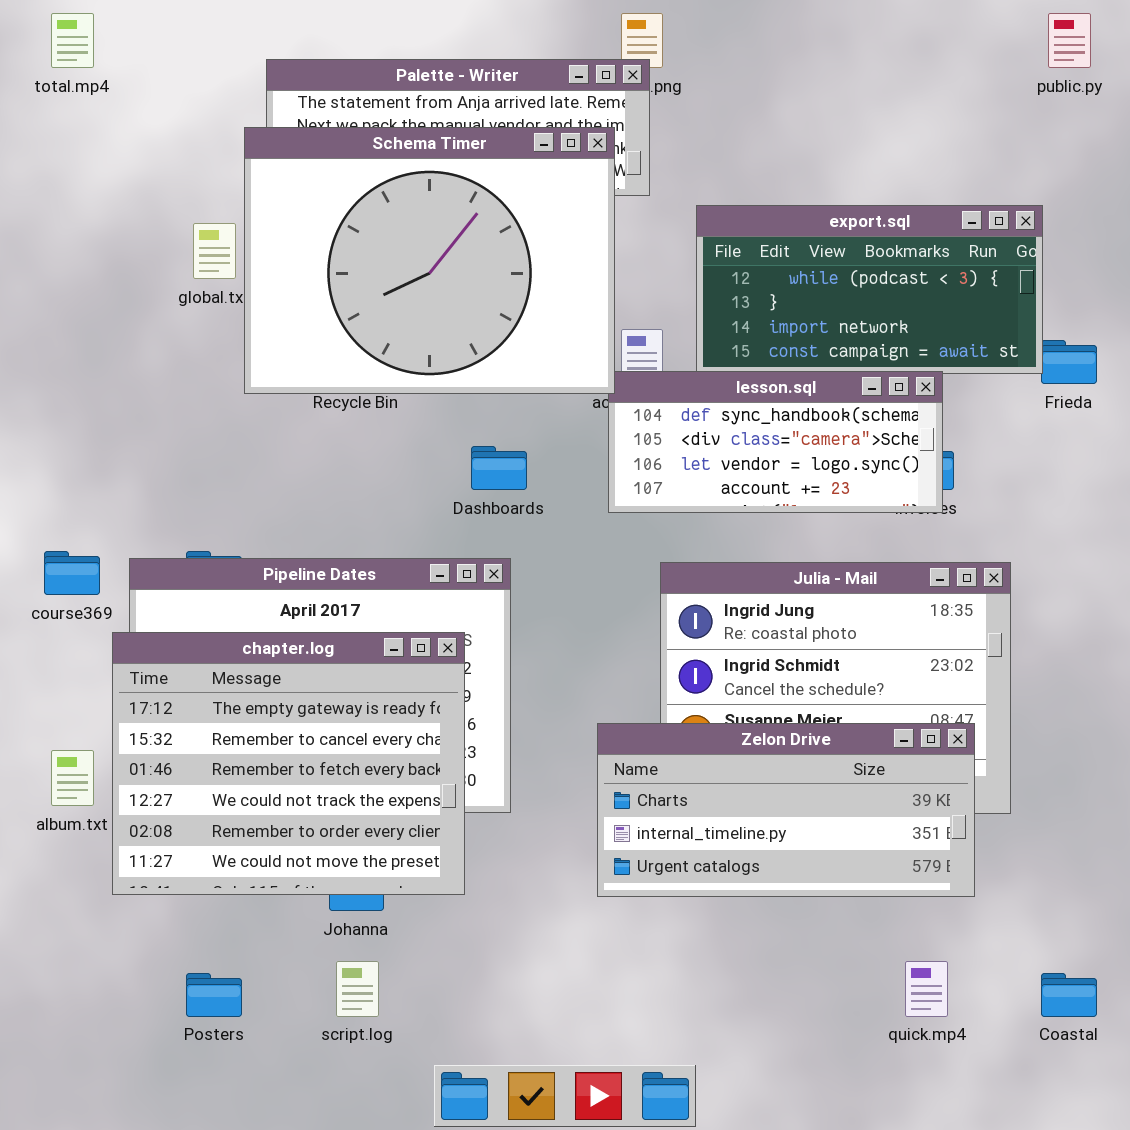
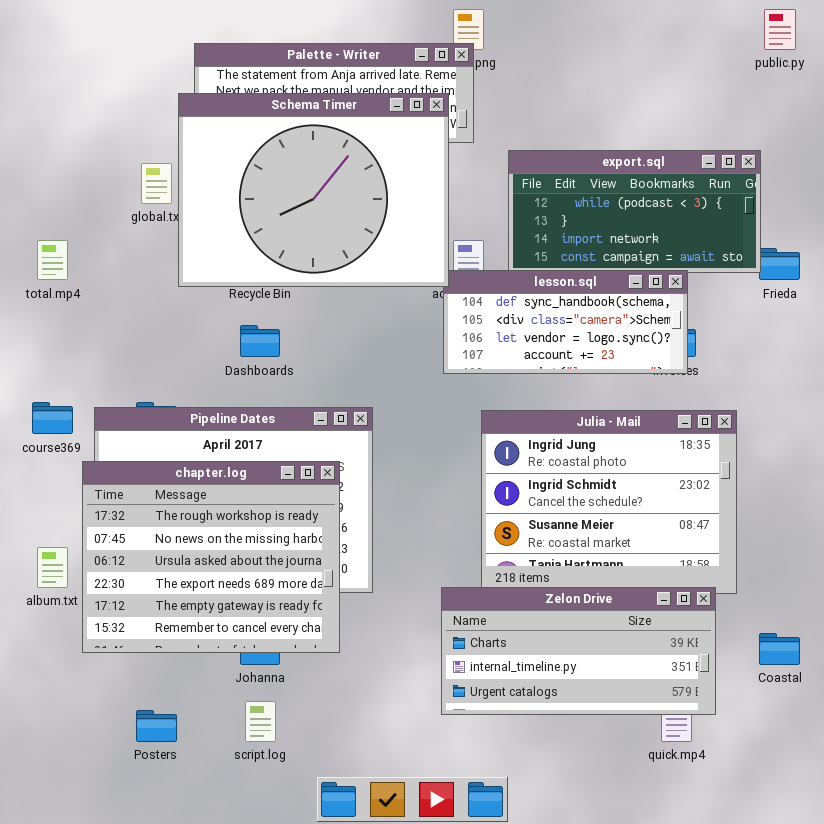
total.mp4: [51,13,94,68] -> [37,240,68,280], moved
Dashboards: [471,446,527,490] -> [240,325,280,357], moved
chapter.log: [112,632,465,895] -> [82,461,340,653], scrolled up 4 rows
Zelon Drive: [597,723,975,897] -> [441,587,716,715], moved
Coastal: [1041,973,1097,1017] -> [759,633,800,665], moved

